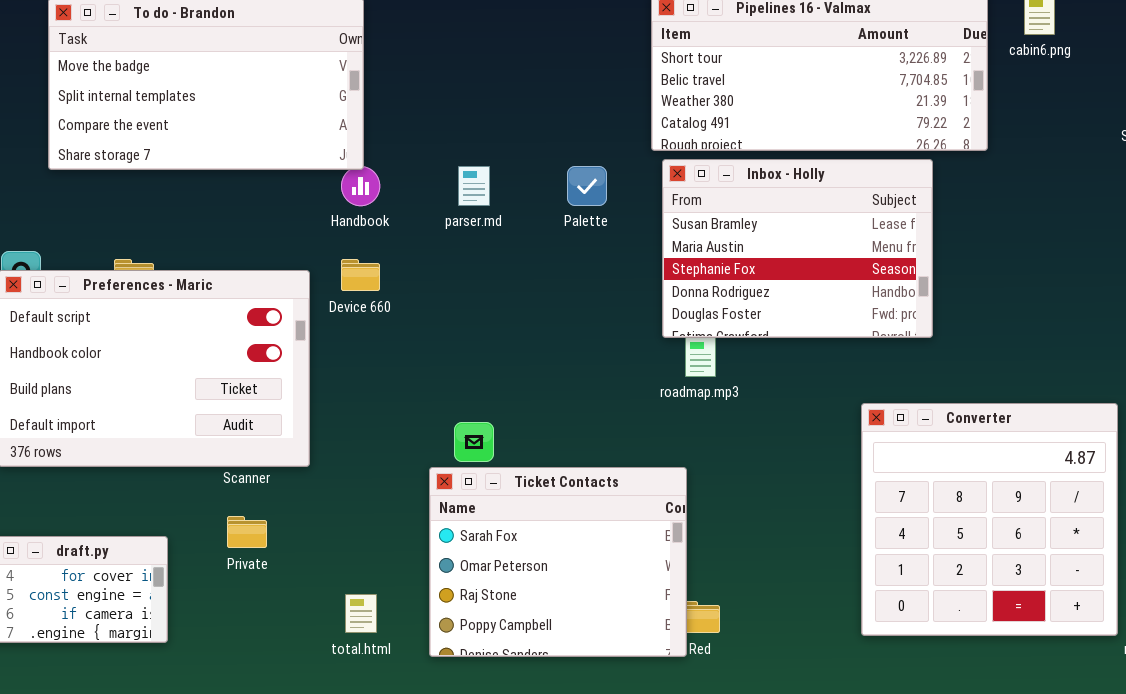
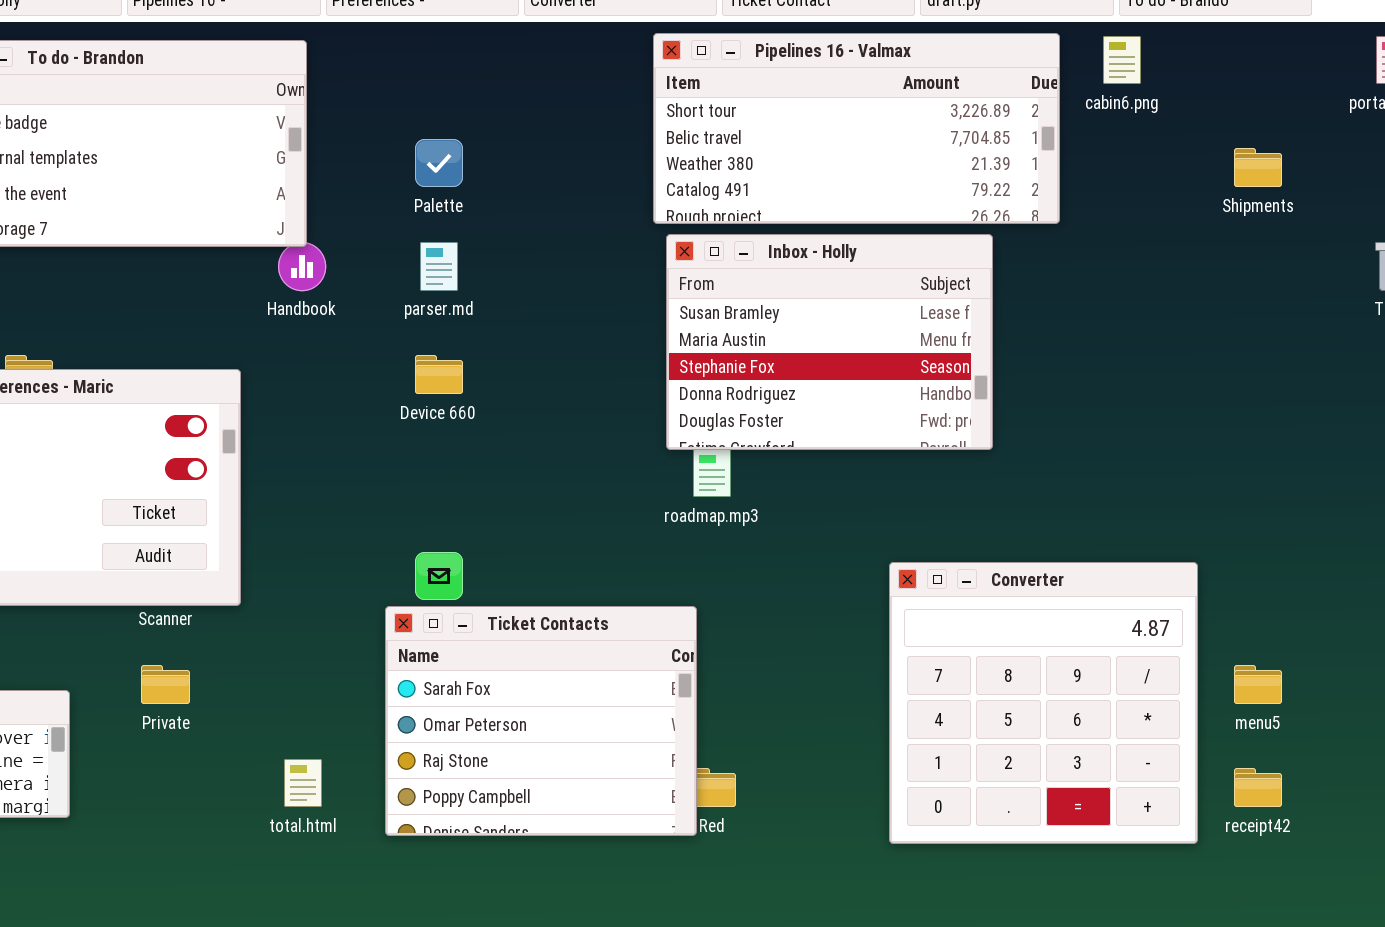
Palette: [567,166,607,206] -> [415,139,463,187], moved
Device 660: [341,259,380,291] -> [415,355,463,394], moved
Converter: [861,403,1118,636] -> [889,562,1198,844], moved

